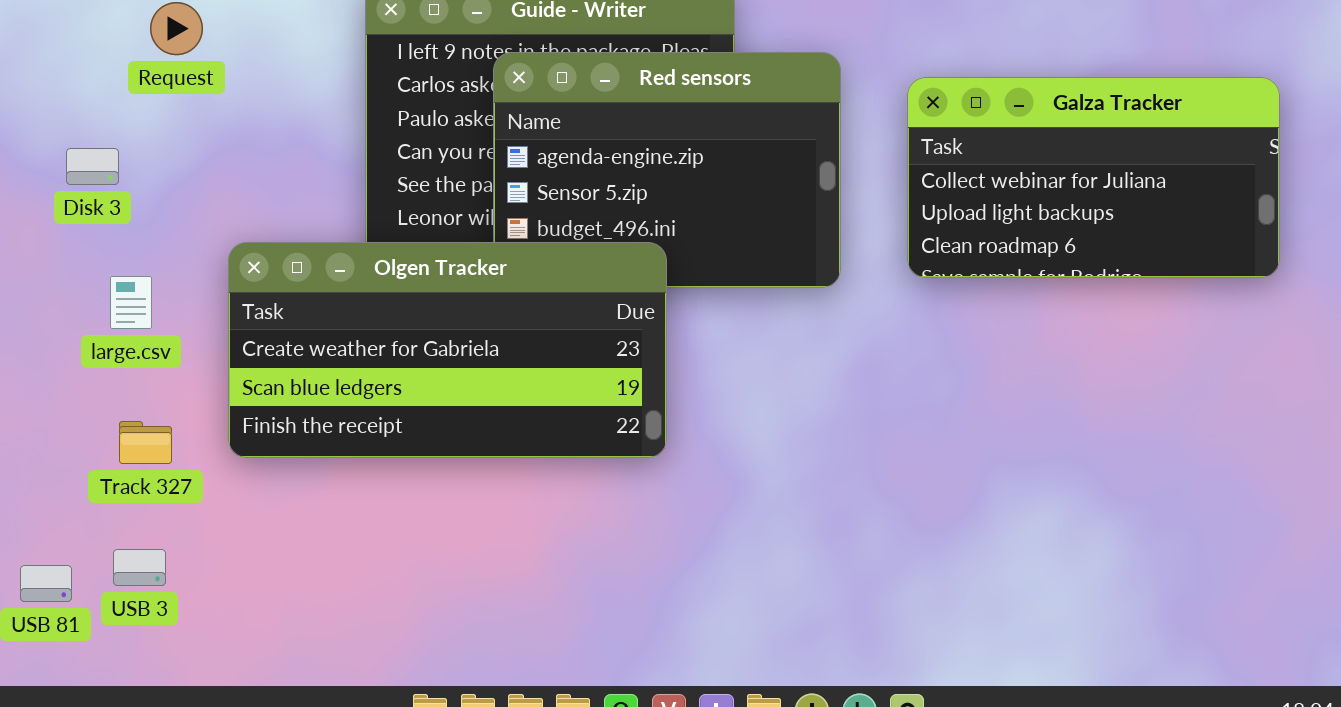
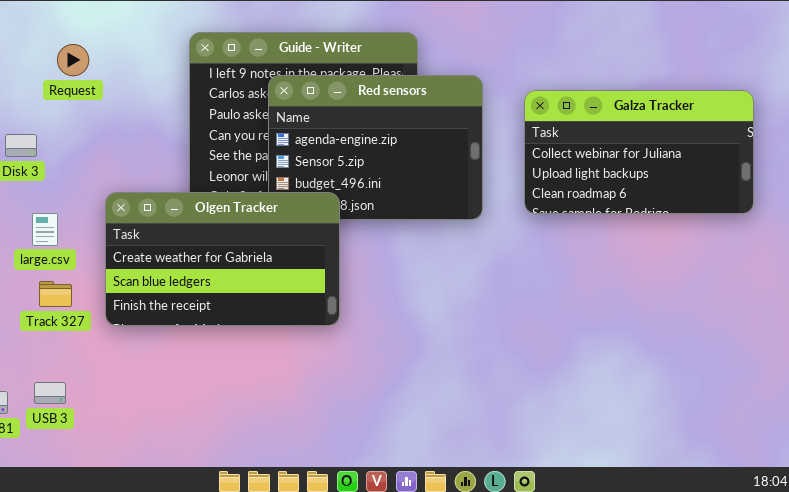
Olgen Tracker: [228,242,667,458] -> [105,192,340,326], resized
Track 327: [119,421,172,464] -> [39,281,72,307], moved

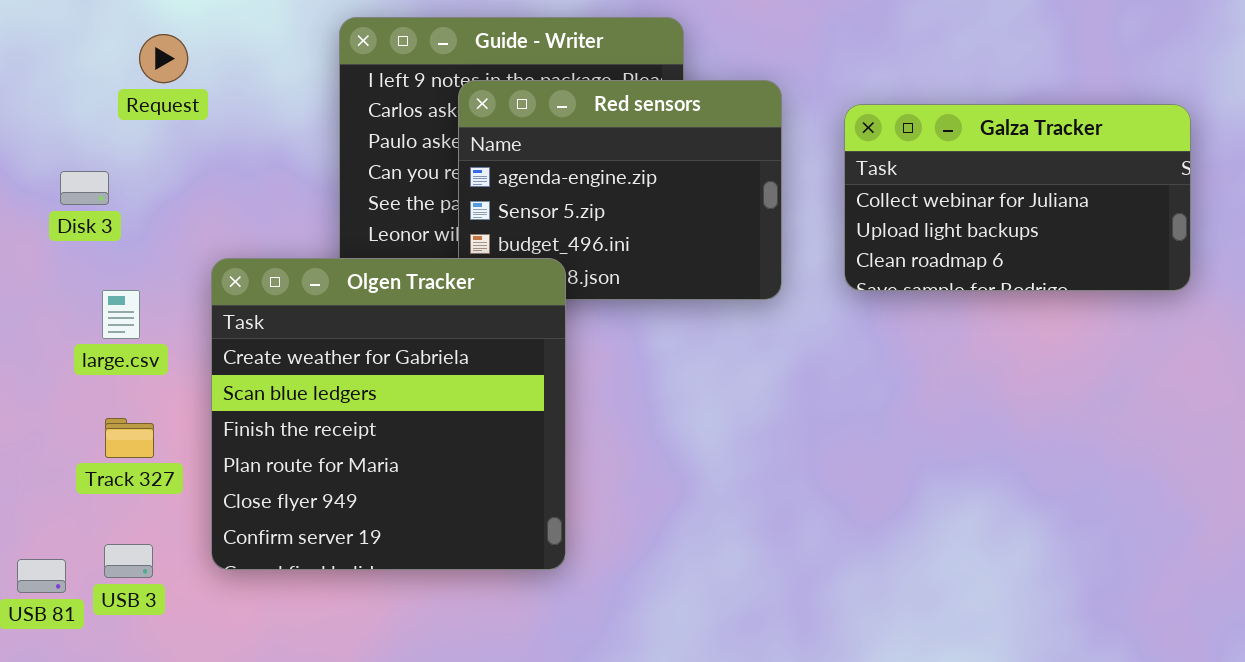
Olgen Tracker: [105,192,340,326] -> [211,258,566,570], resized
Track 327: [39,281,72,307] -> [105,418,154,458], moved

